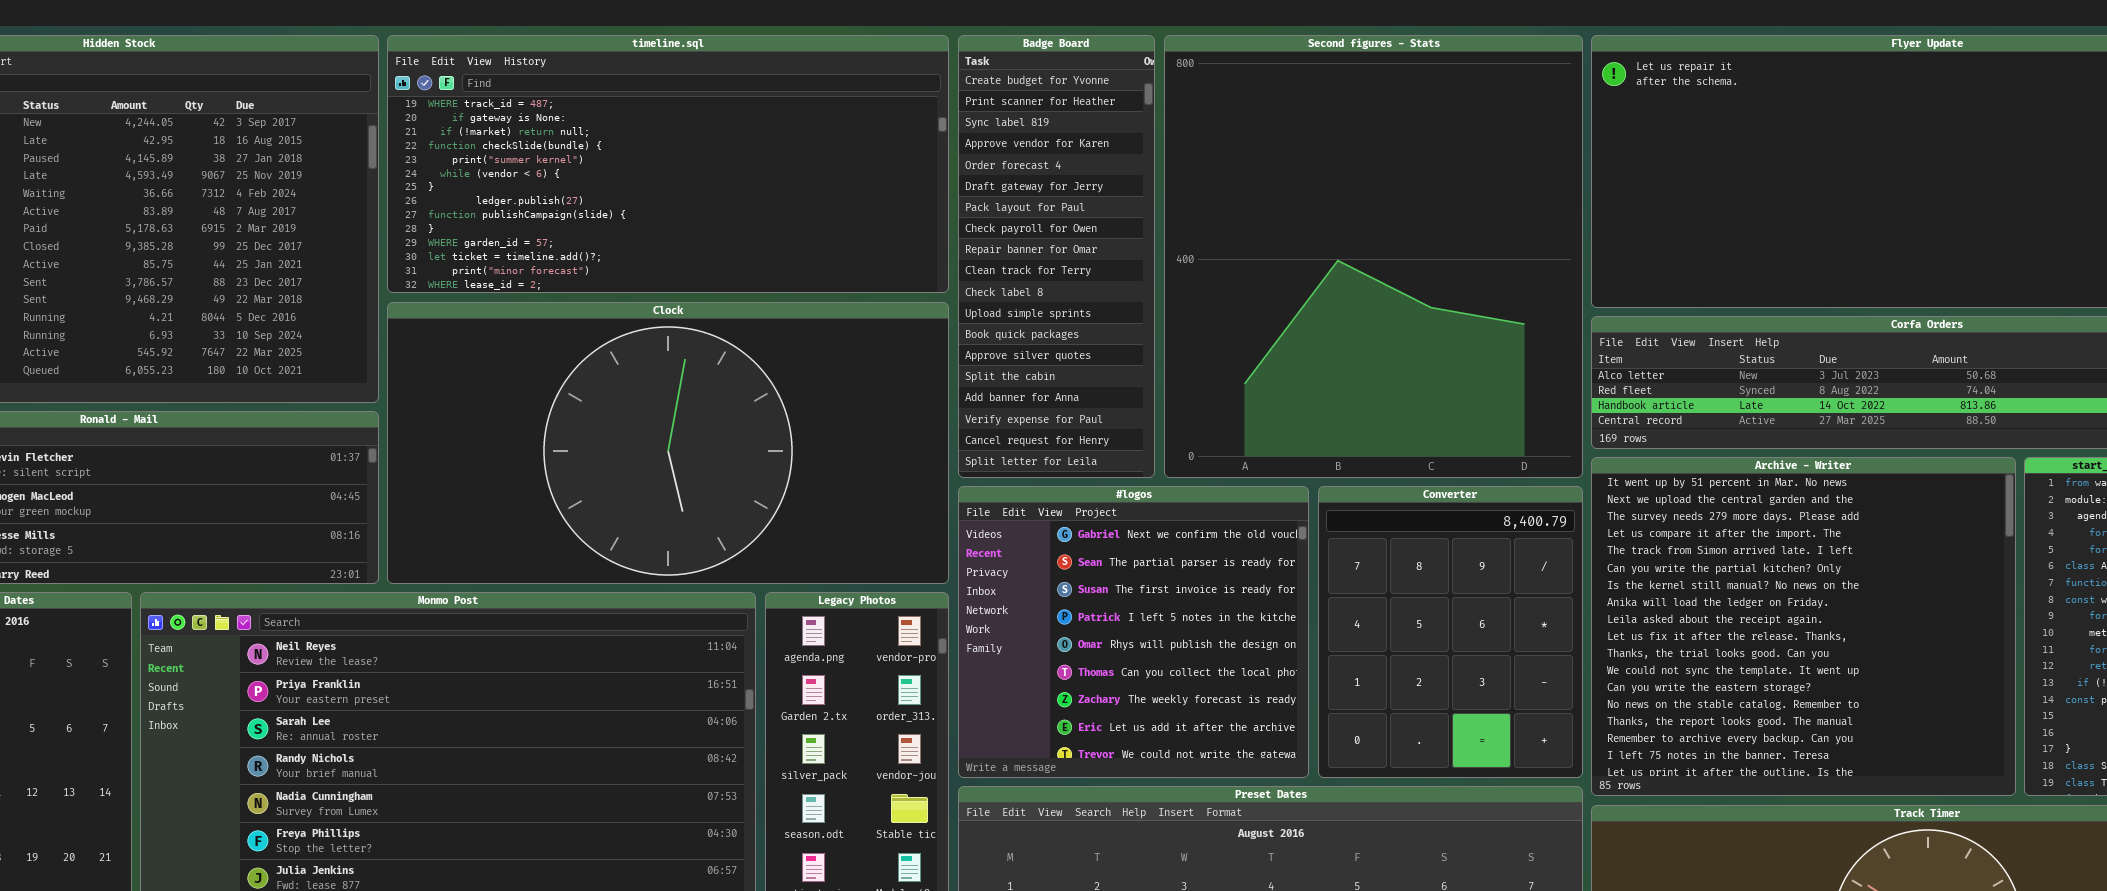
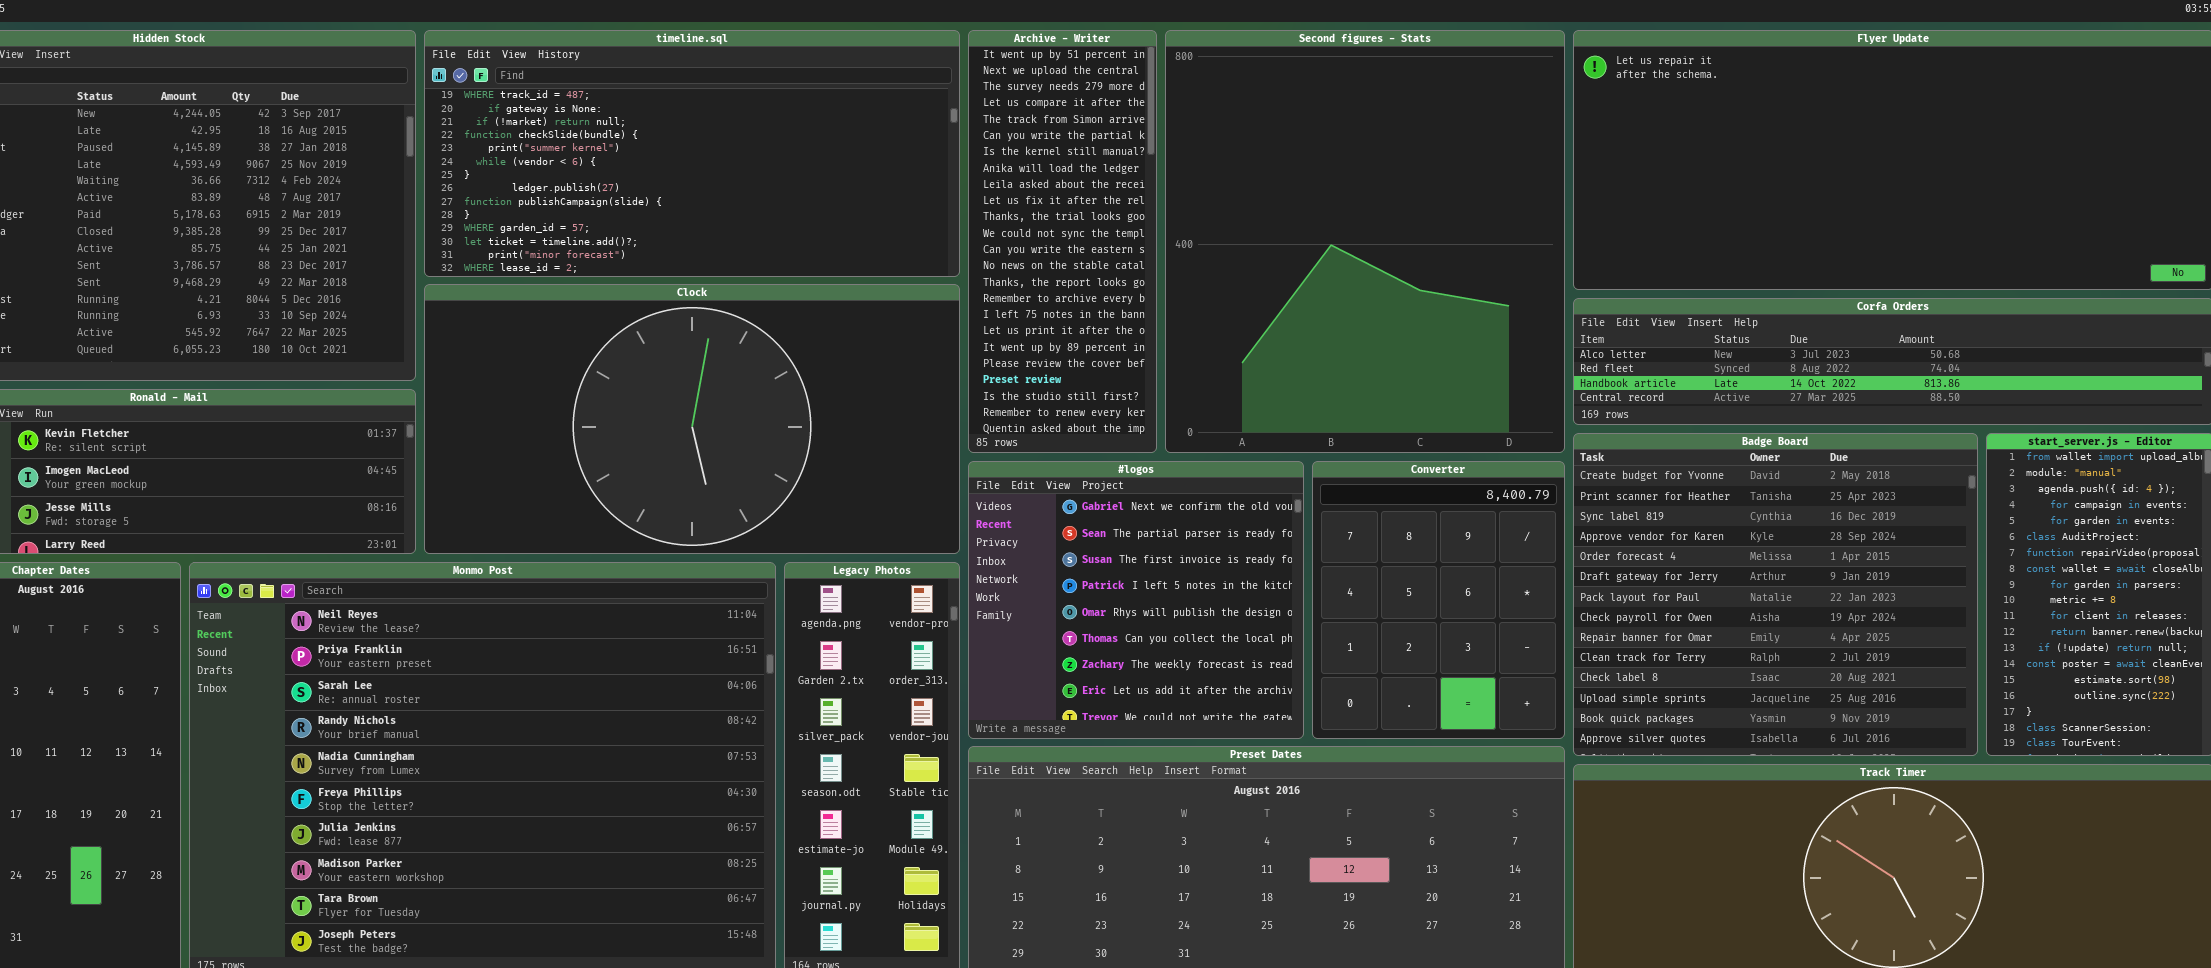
Badge Board: [958,35,1155,478] -> [1573,433,1978,756], moved, resized
Archive - Writer: [1591,457,2016,796] -> [968,30,1157,453], moved, resized

